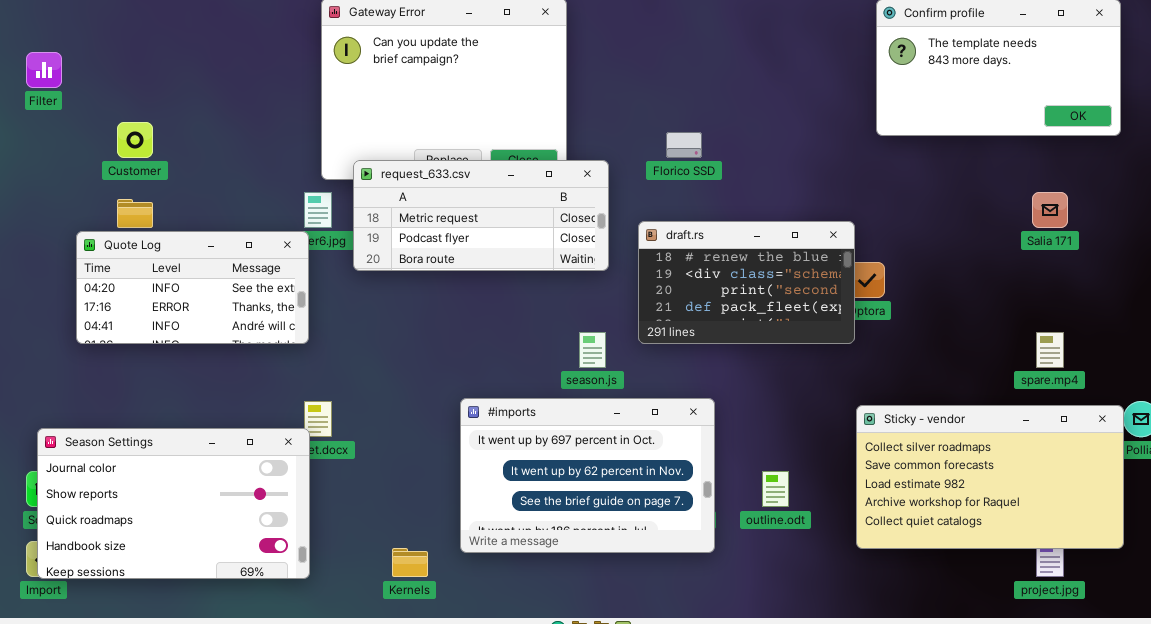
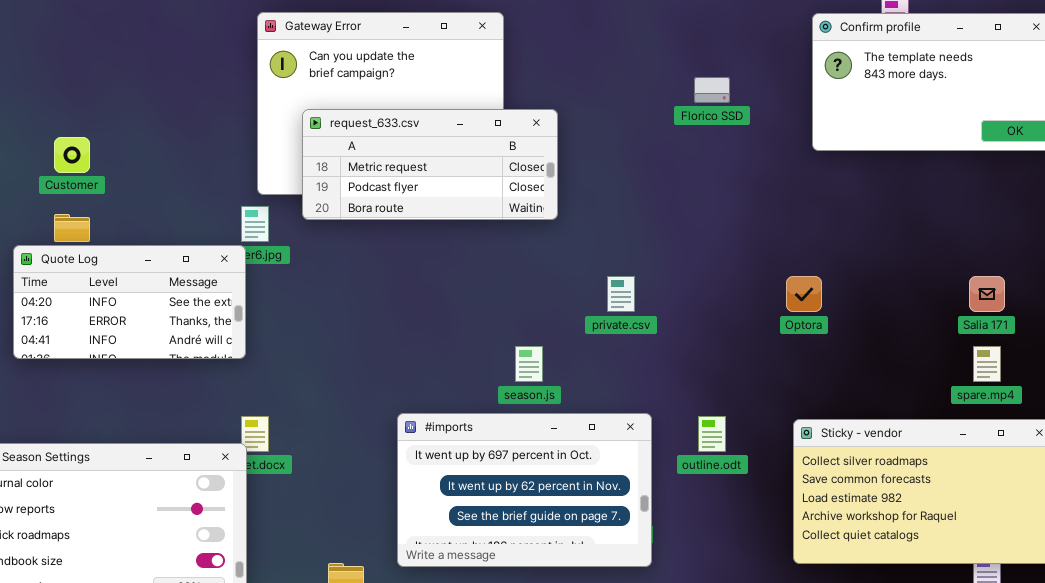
Florico SSD: [666,132,702,158] -> [694,77,730,103], moved
request_633.csv: [353,160,609,271] -> [302,109,558,220], moved
Salia 171: [1032,192,1068,228] -> [969,276,1005,312], moved
draft.rs: [638,221,855,344] -> none, closed
outline.odt: [762,471,789,507] -> [698,416,726,452], moved

